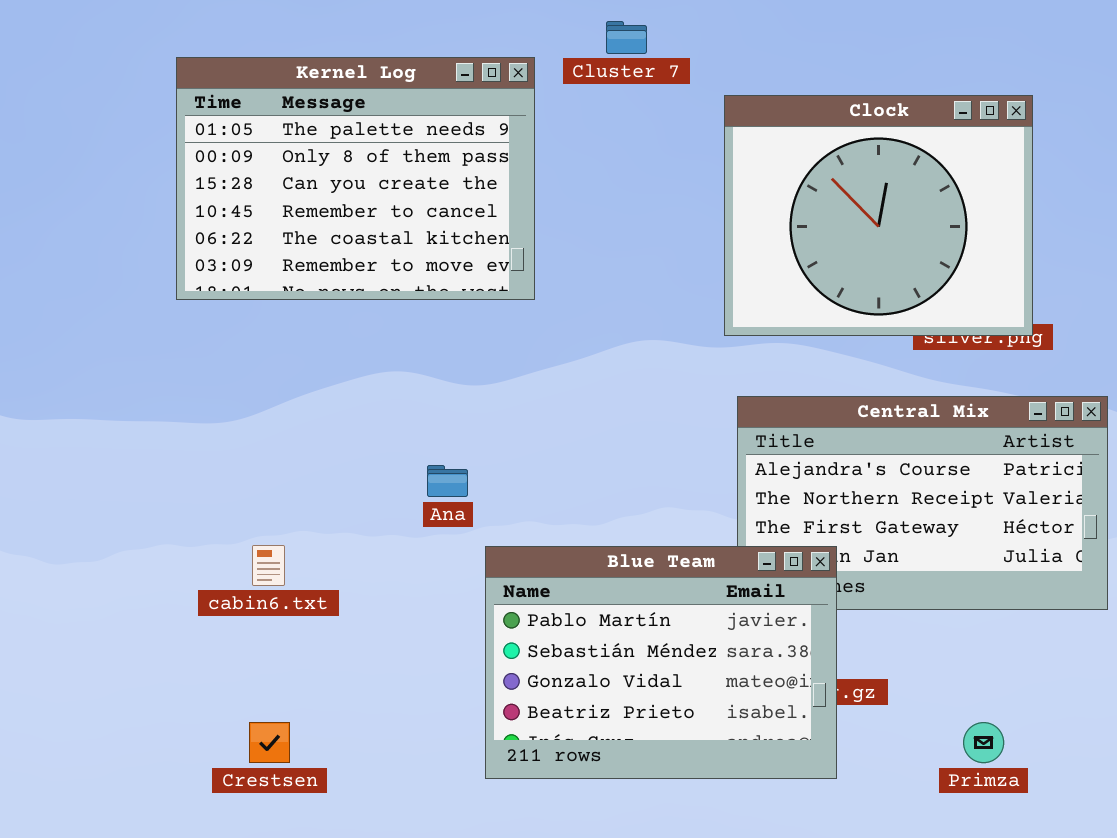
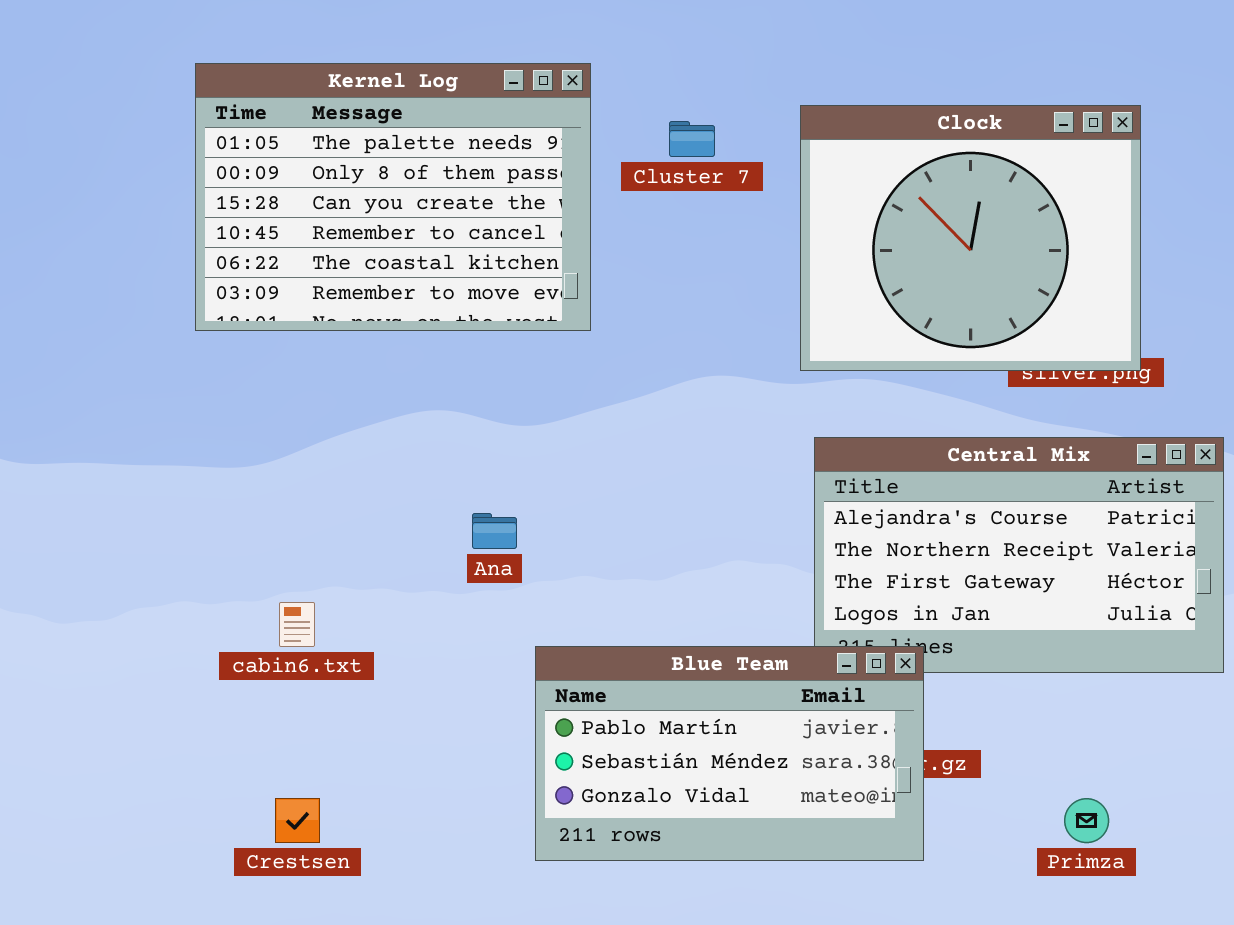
Cluster 7: [606,21,647,54] -> [669,121,715,157], moved
Blue Team: [485,546,837,779] -> [535,646,924,861], resized

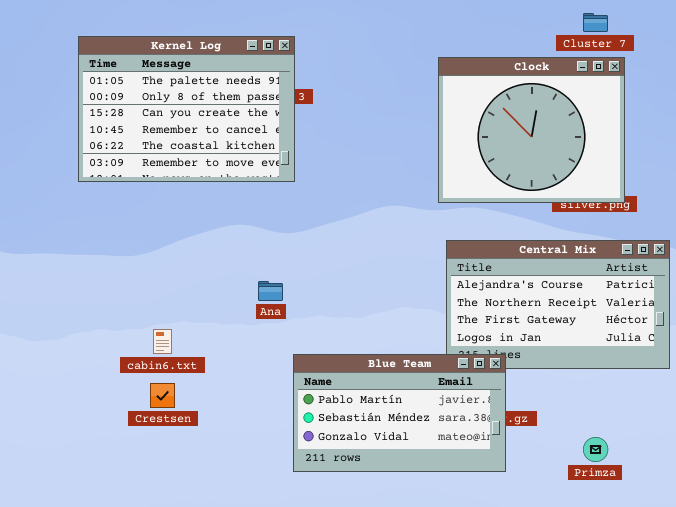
Kernel Log: [195,63,591,331] -> [78,36,295,182], moved
Cluster 7: [669,121,715,157] -> [583,13,608,32], moved
Crestsen: [275,798,320,843] -> [150,383,175,408], moved

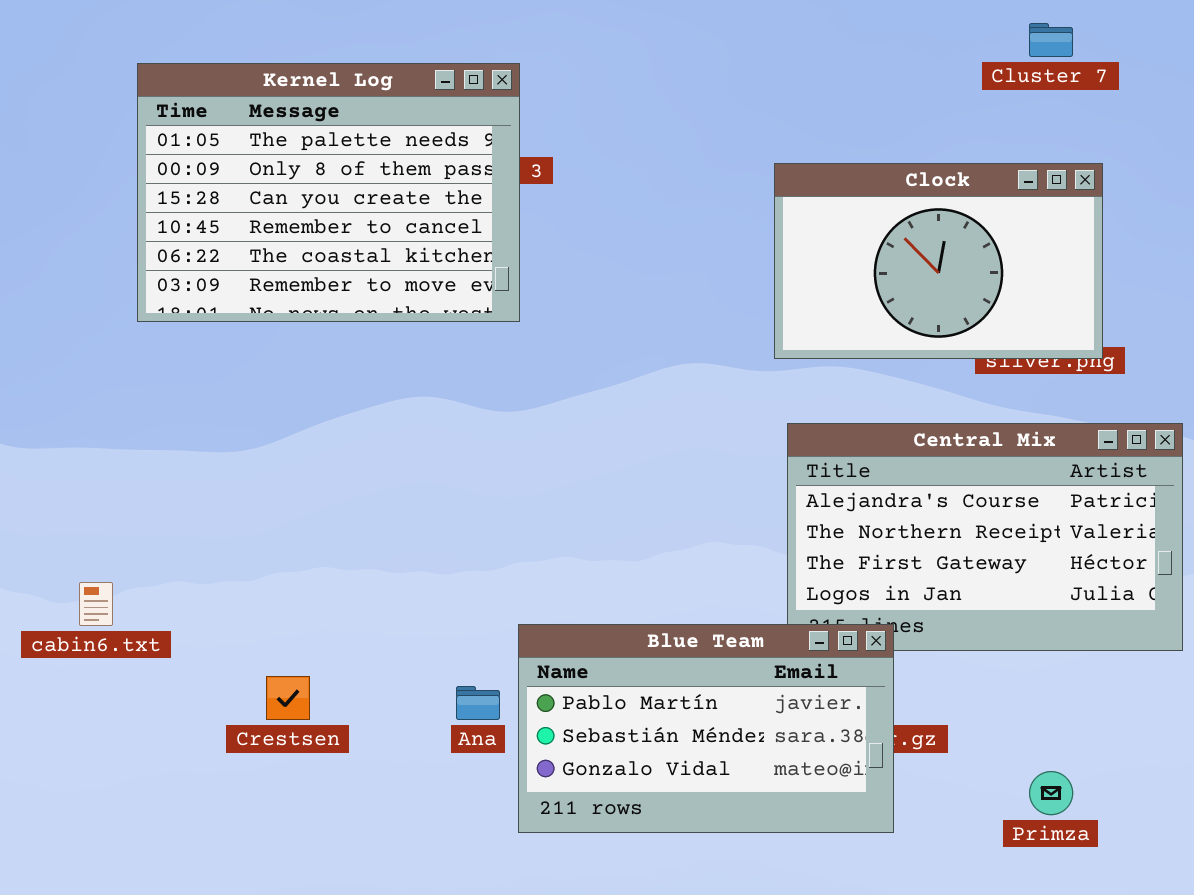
Clock: [438,57,625,203] -> [774,163,1103,359], resized
Ana: [258,281,283,301] -> [456,686,500,720], moved
cabin6.txt: [153,329,172,354] -> [79,582,113,626], moved

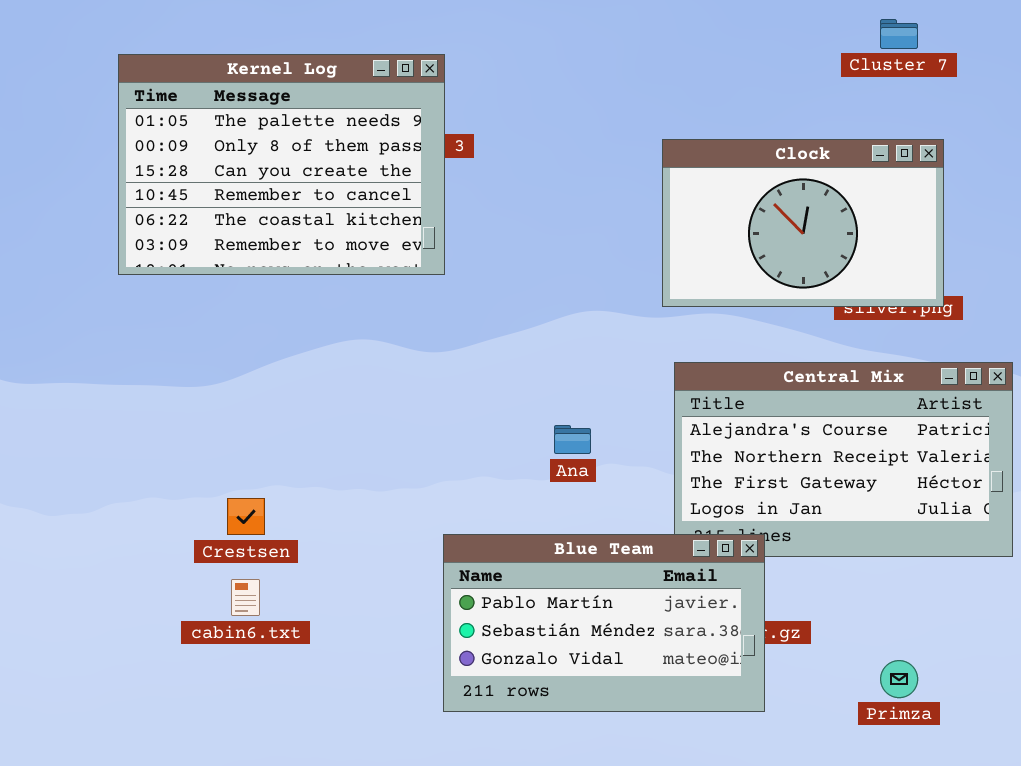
cabin6.txt: [79,582,113,626] -> [231,579,260,616], moved
Crestsen: [266,676,310,720] -> [227,498,265,535], moved
Ana: [456,686,500,720] -> [554,425,591,454], moved

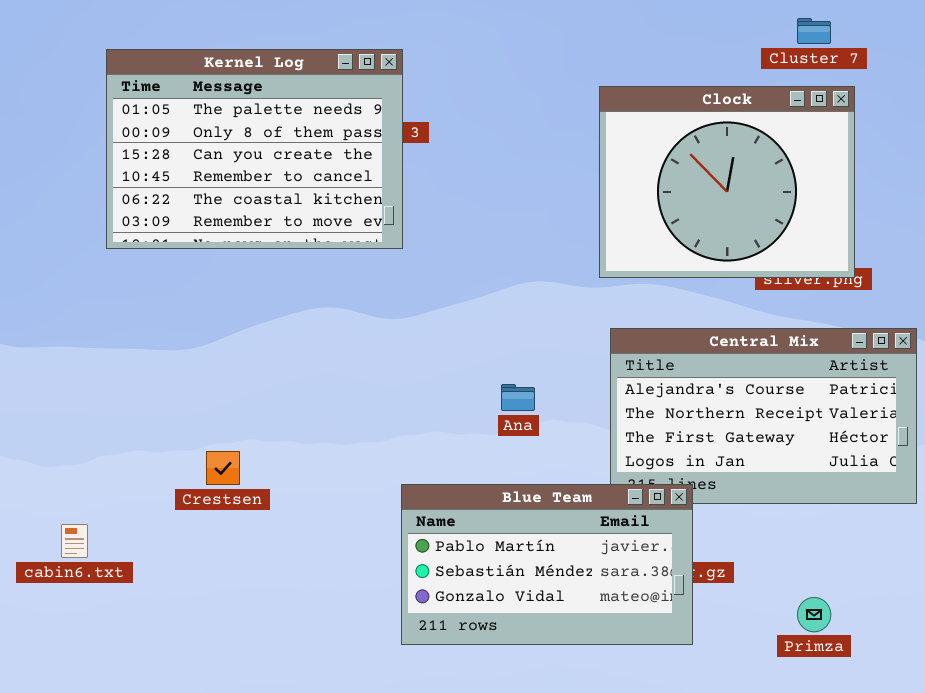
Clock: [662,139,944,307] -> [599,86,855,278], resized
cabin6.txt: [231,579,260,616] -> [61,524,88,558], moved

